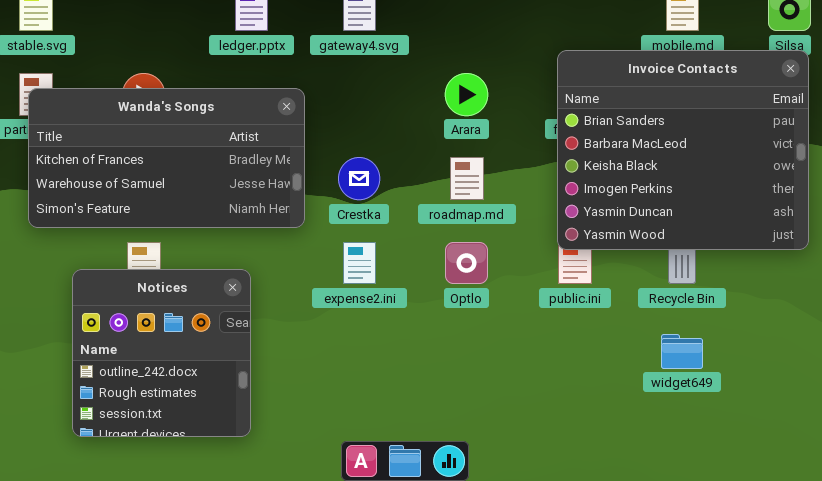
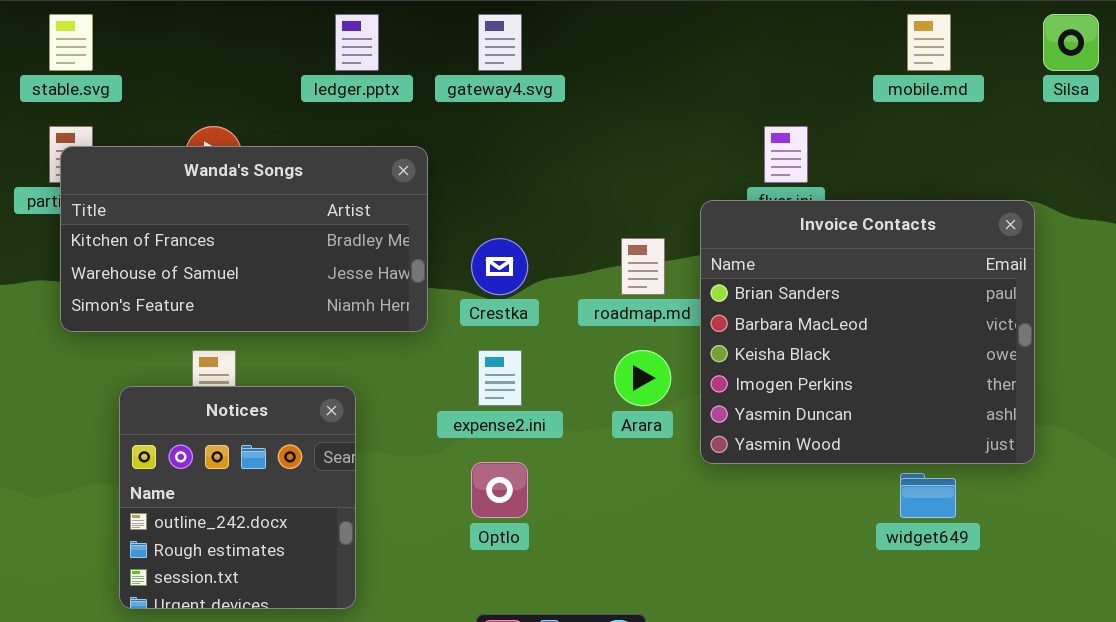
Invoice Contacts: [557,50,809,250] -> [700,200,1035,464], moved
Arara: [445,73,488,116] -> [614,350,671,406], moved
Optlo: [445,242,488,284] -> [471,462,528,518], moved

